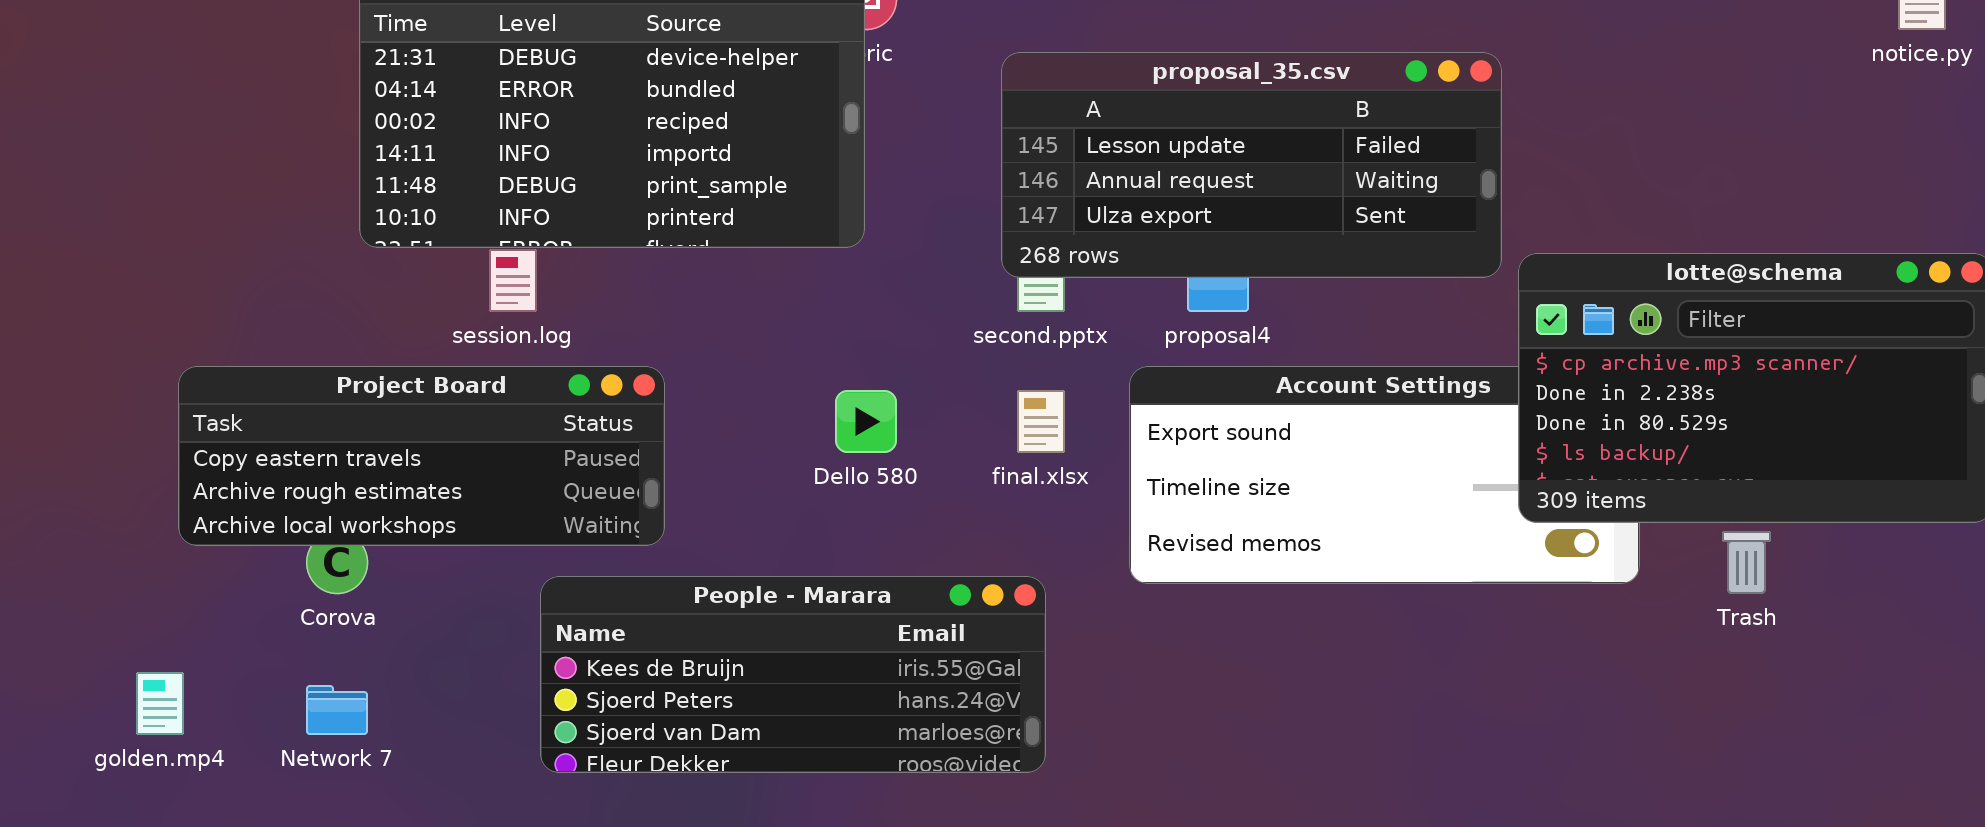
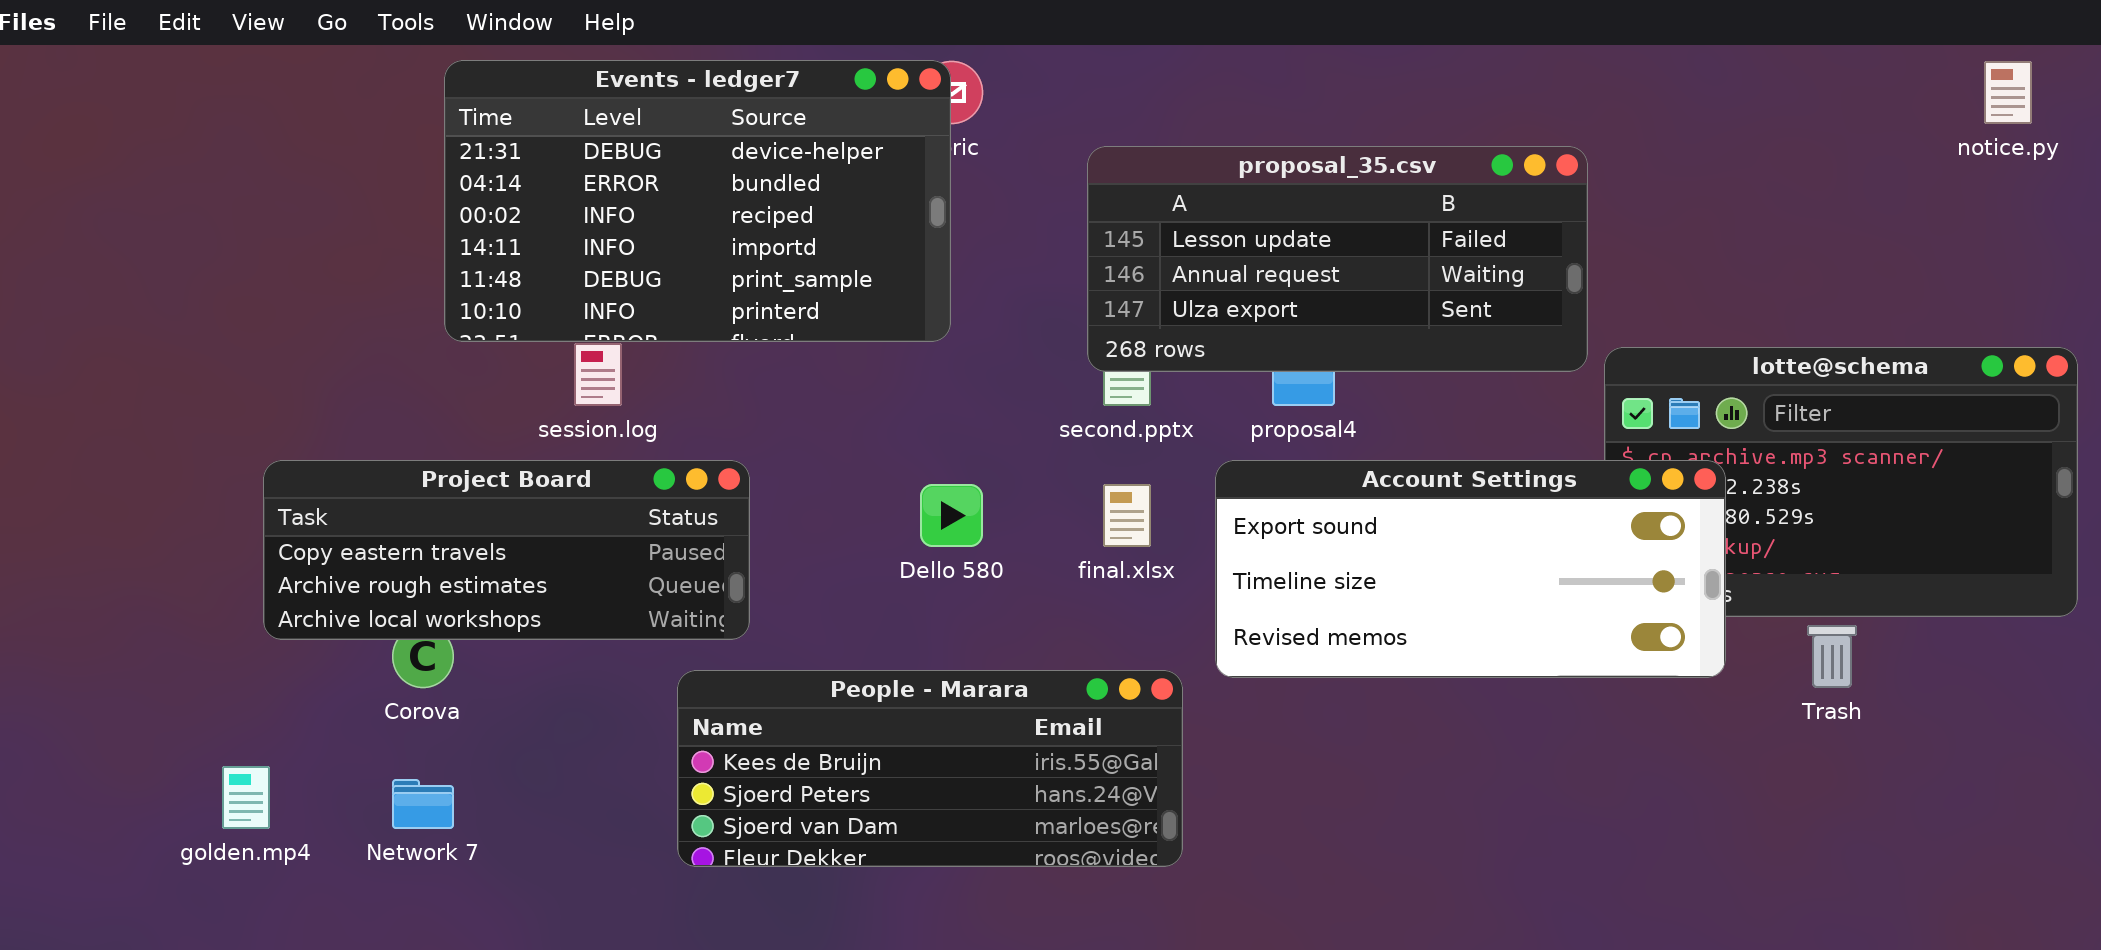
Account Settings: [1129,366,1640,584] -> [1215,460,1726,678], raised
People - Marara: [540,576,1046,773] -> [677,670,1183,867], moved

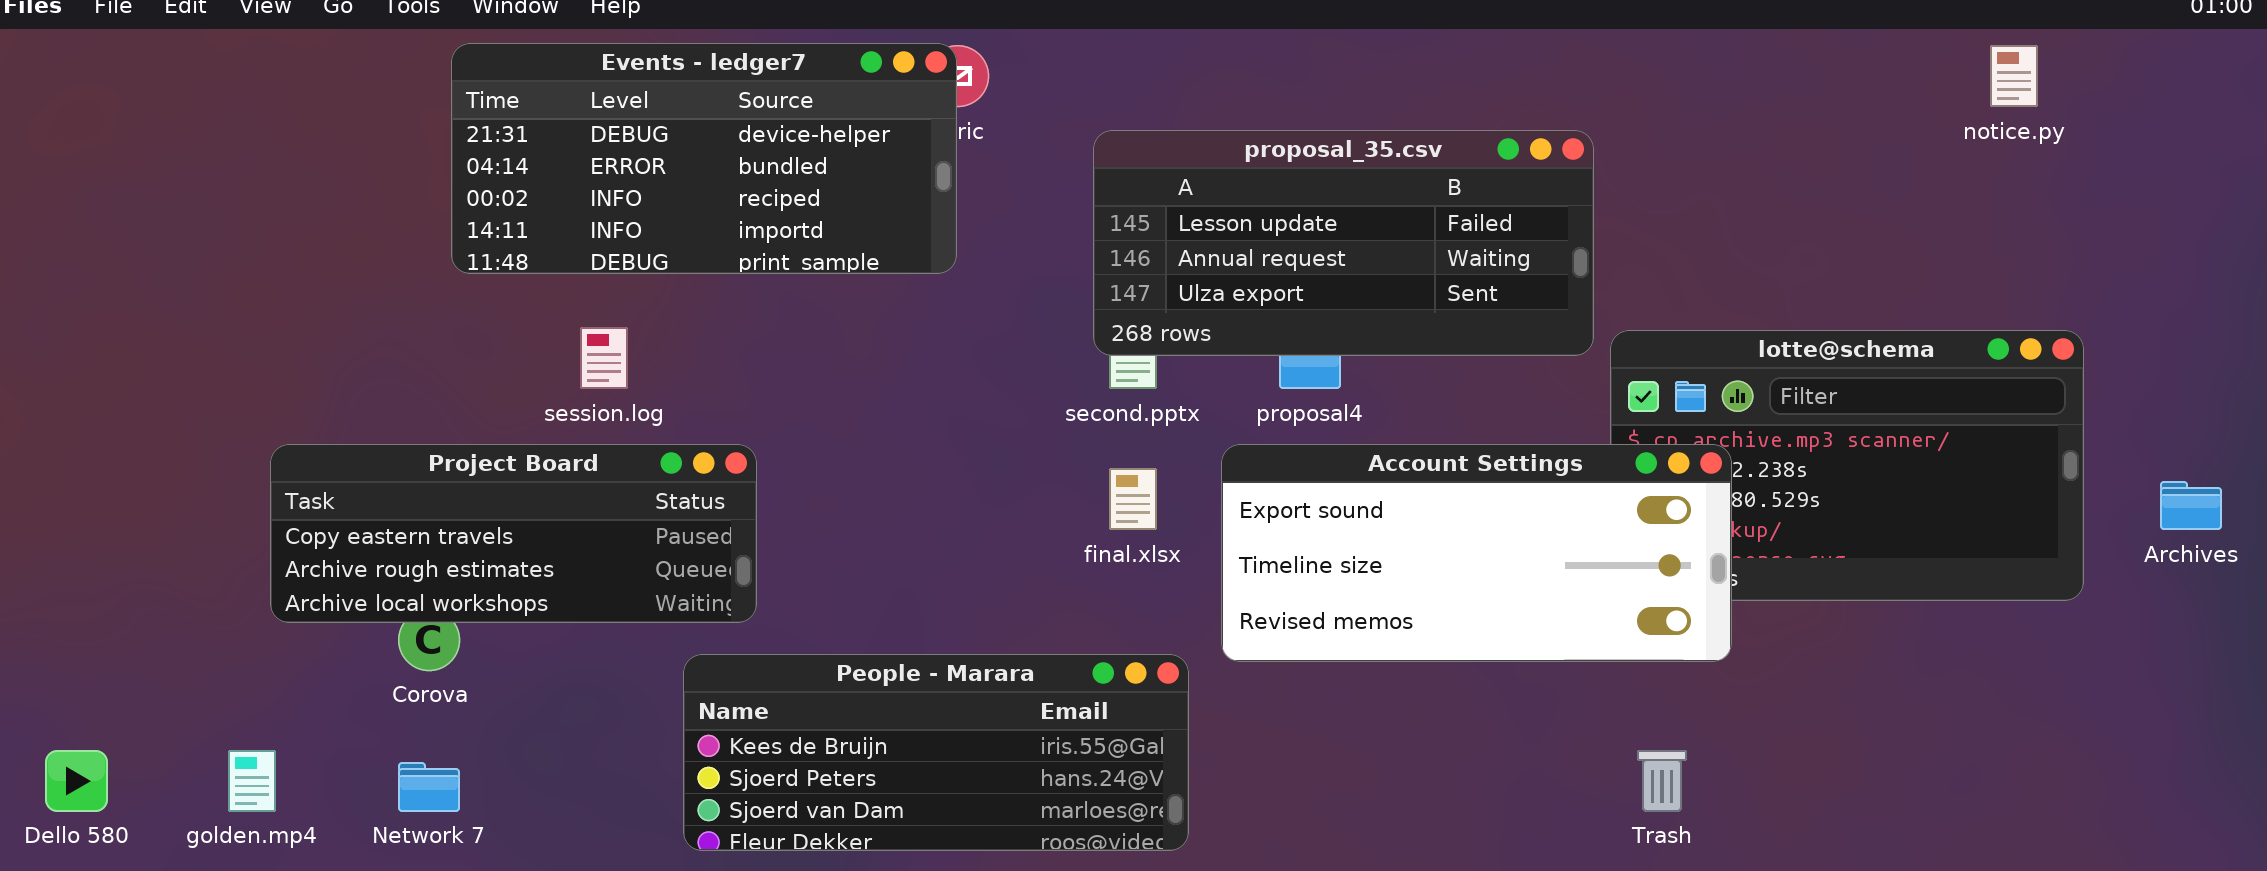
Events - ledger7: [444,60,951,342] -> [451,43,957,274], resized
Dello 580: [920,484,983,547] -> [45,750,108,812], moved
Trash: [1807,625,1857,688] -> [1637,750,1687,812], moved

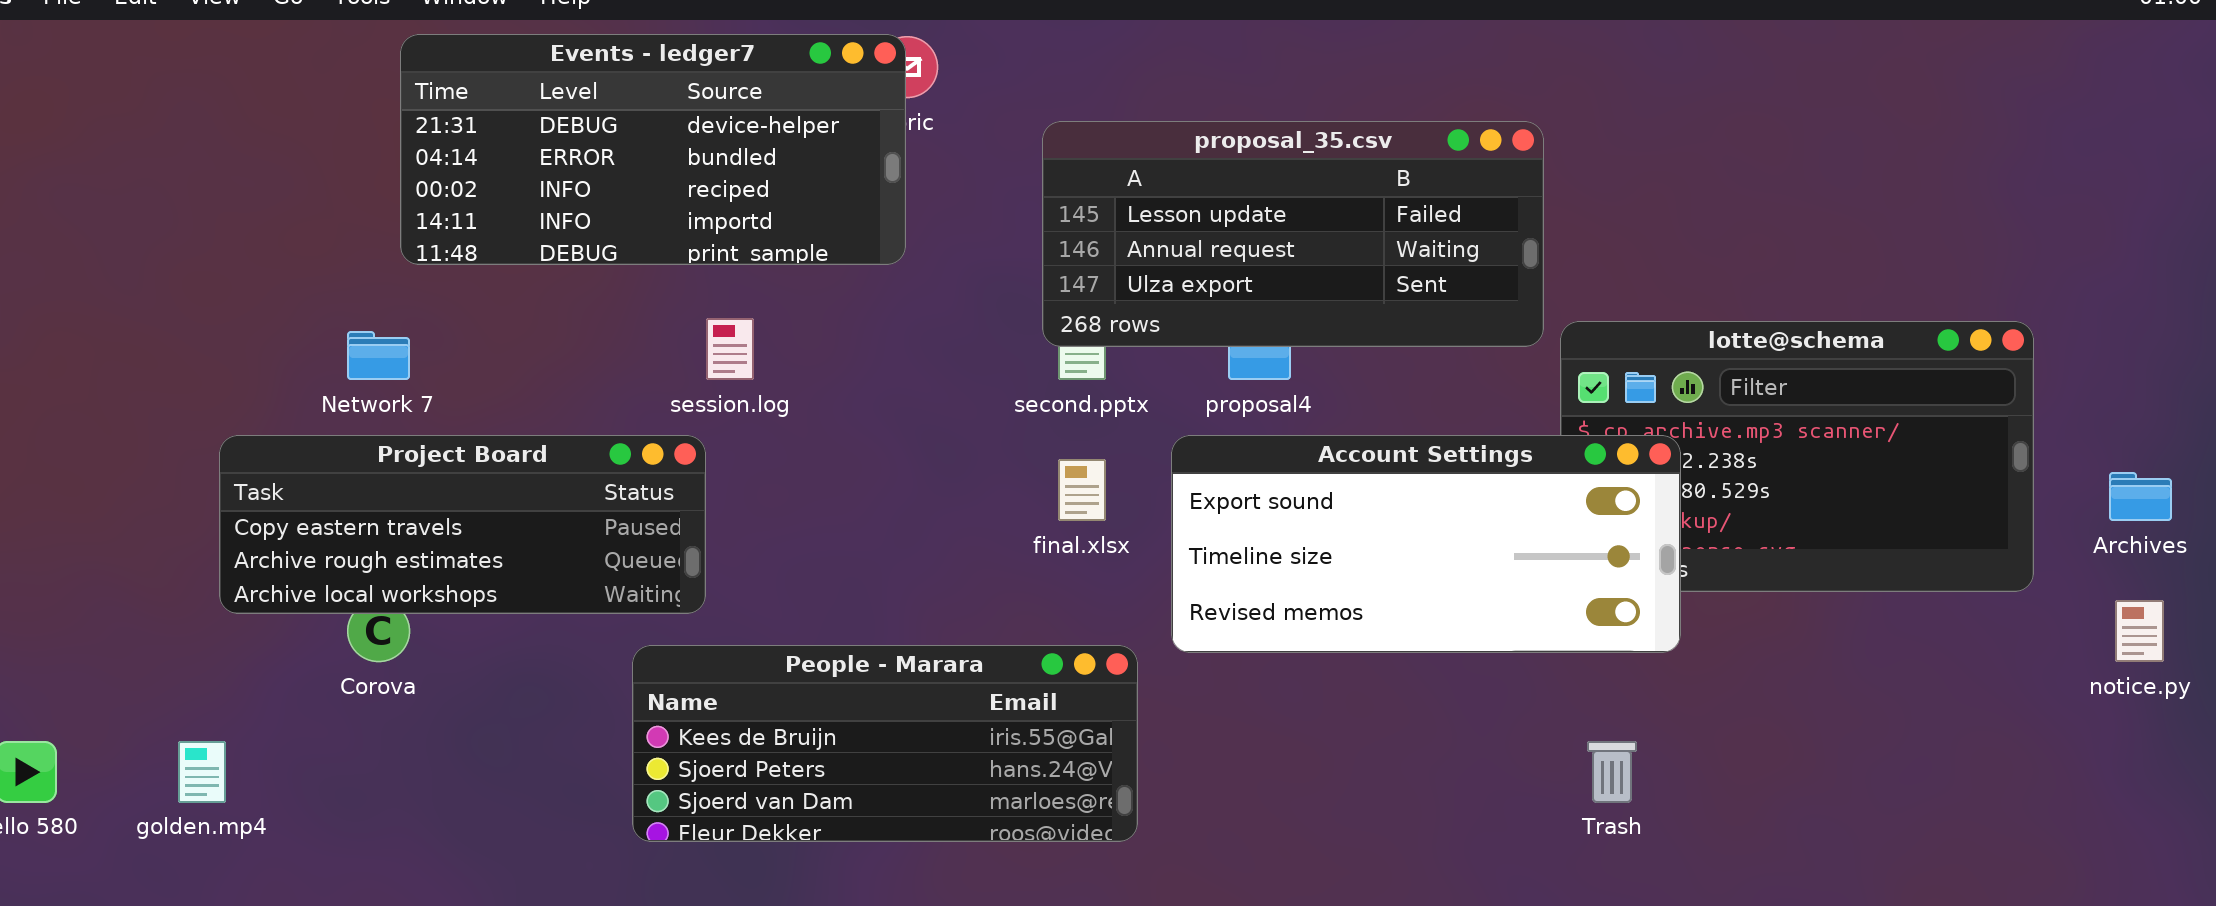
notice.py: [1990,45,2038,107] -> [2115,600,2164,662], moved
session.log: [580,327,628,389] -> [706,318,754,380], moved
Network 7: [398,762,460,812] -> [347,331,410,380], moved

